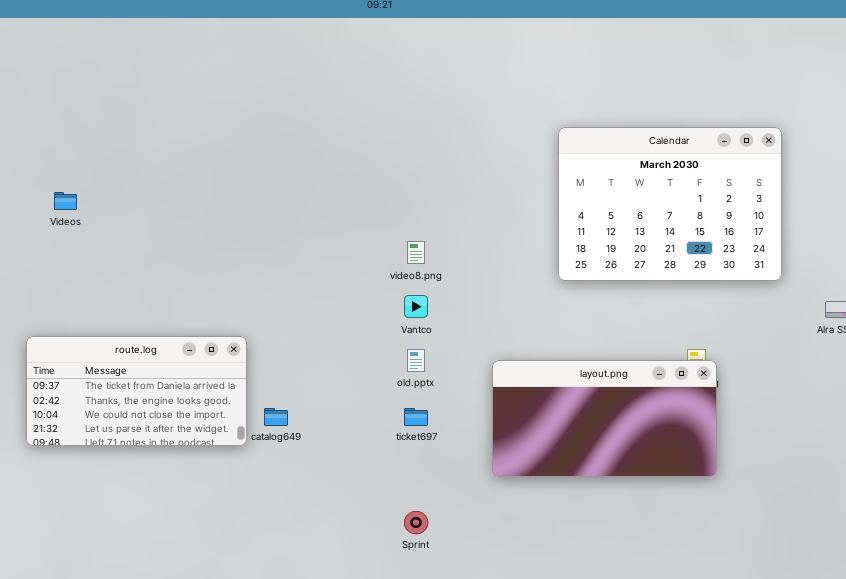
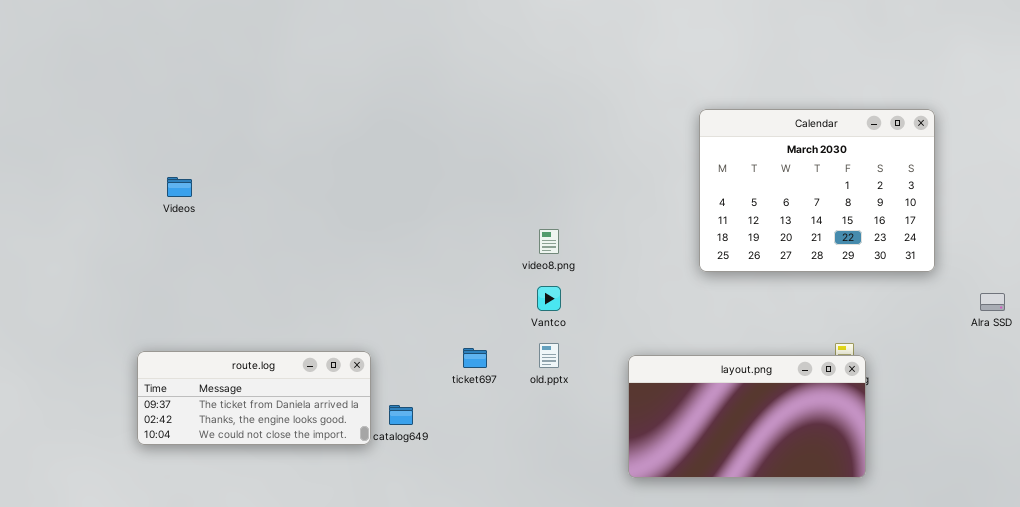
route.log: [26,336,247,446] -> [137,351,371,445], resized
ticket697: [404,408,428,426] -> [463,348,487,368], moved

